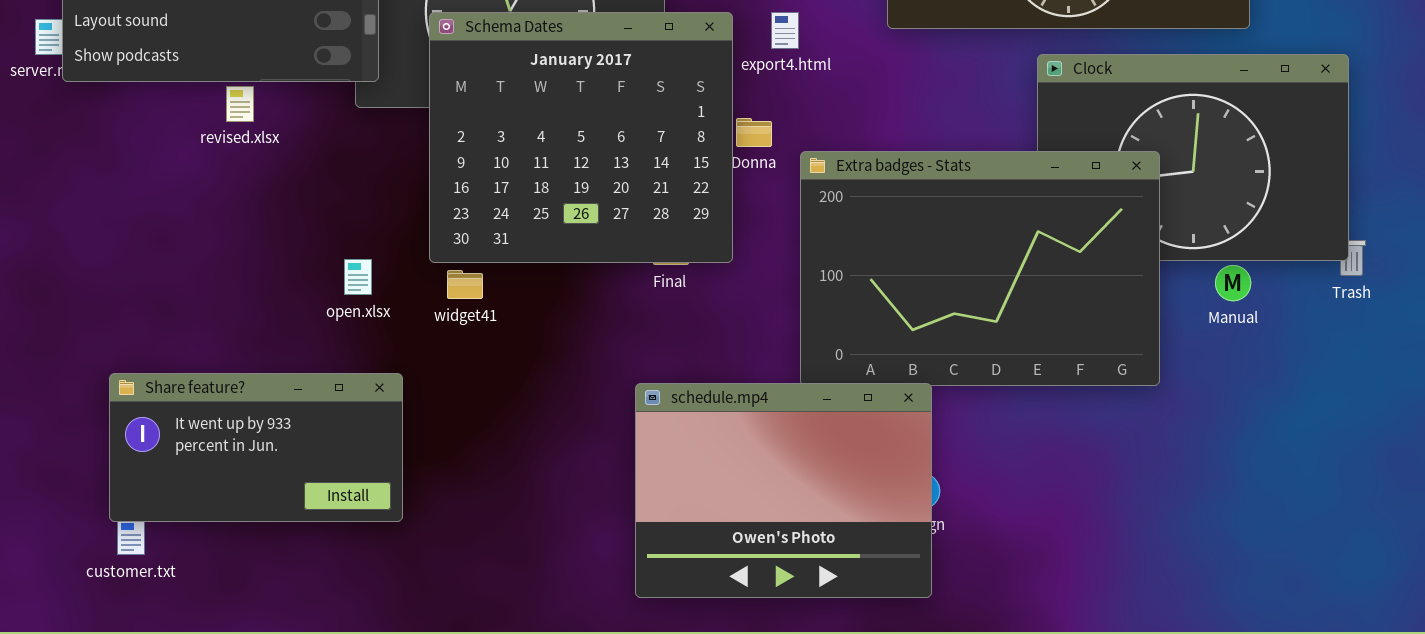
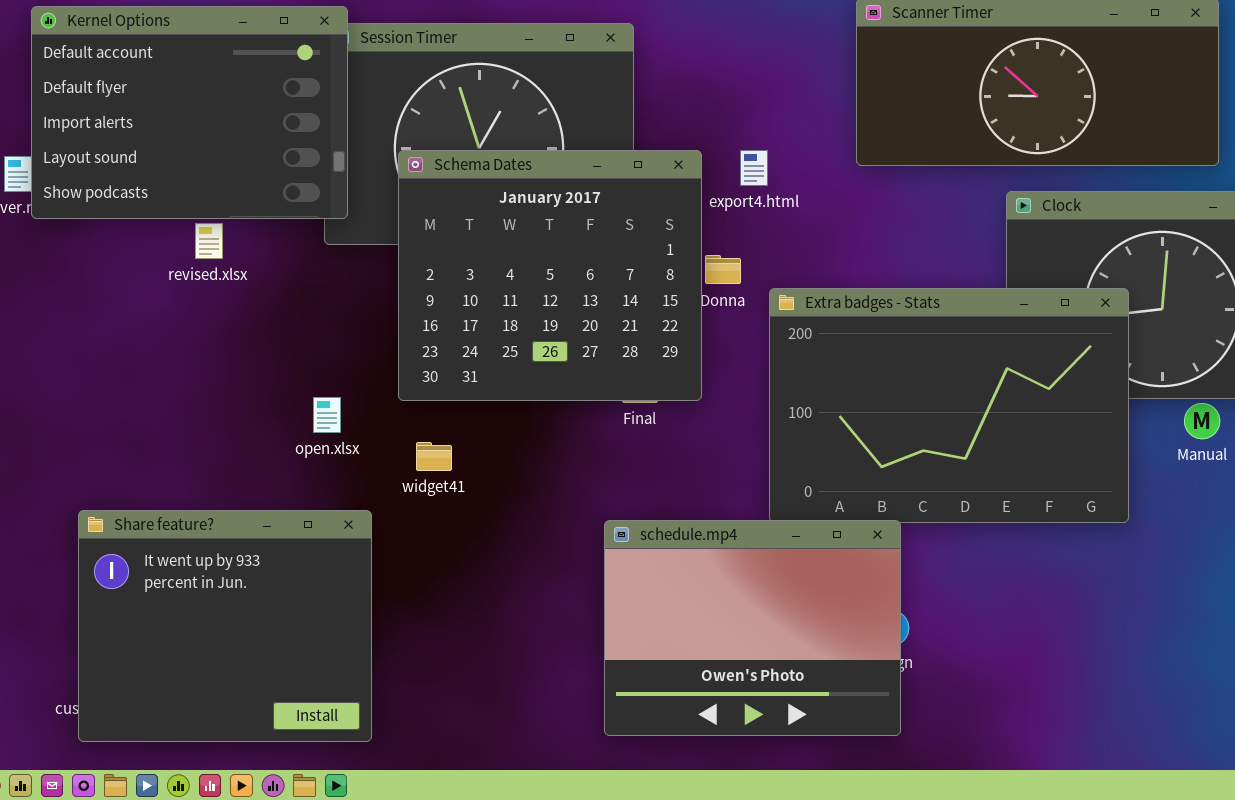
widget41: [447,270,483,299] -> [416,442,452,471], moved
Share feature?: [109,373,403,522] -> [78,510,372,742], resized

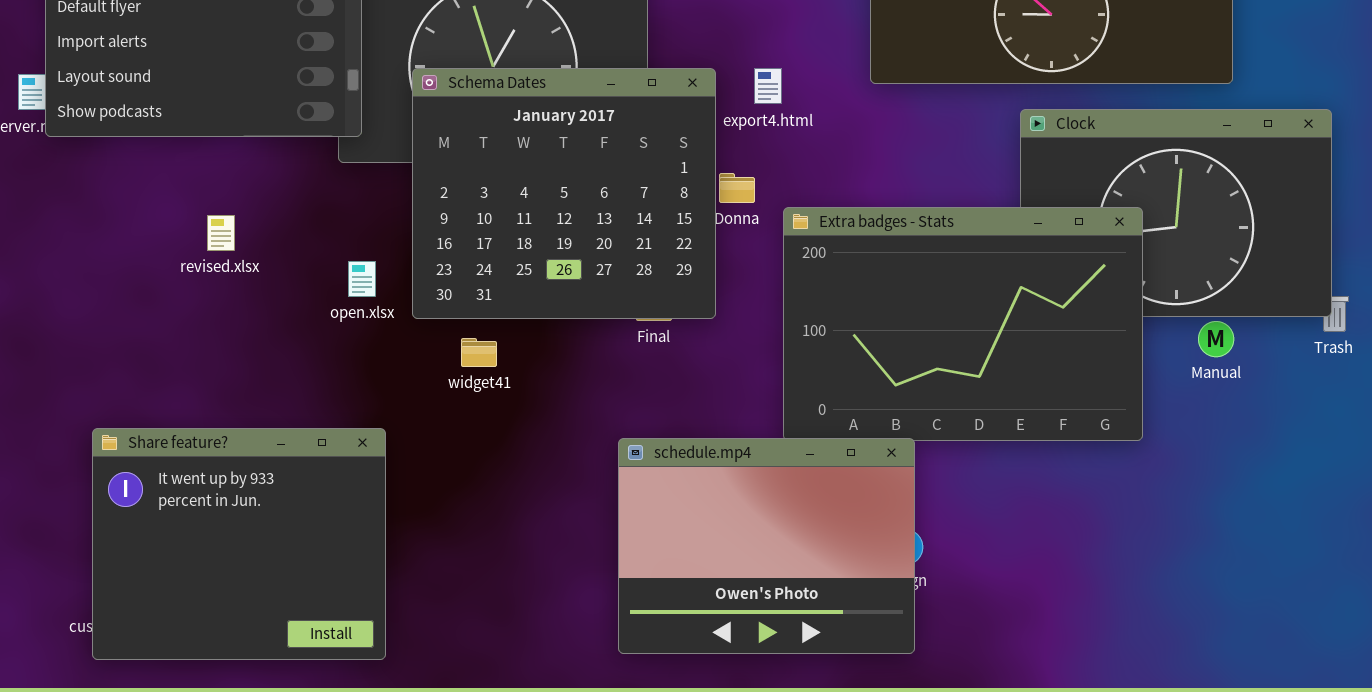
revised.xlsx: [195,223,223,259] -> [207,215,235,251], moved
open.xlsx: [313,397,341,433] -> [348,261,376,297], moved
widget41: [416,442,452,471] -> [461,338,497,367], moved

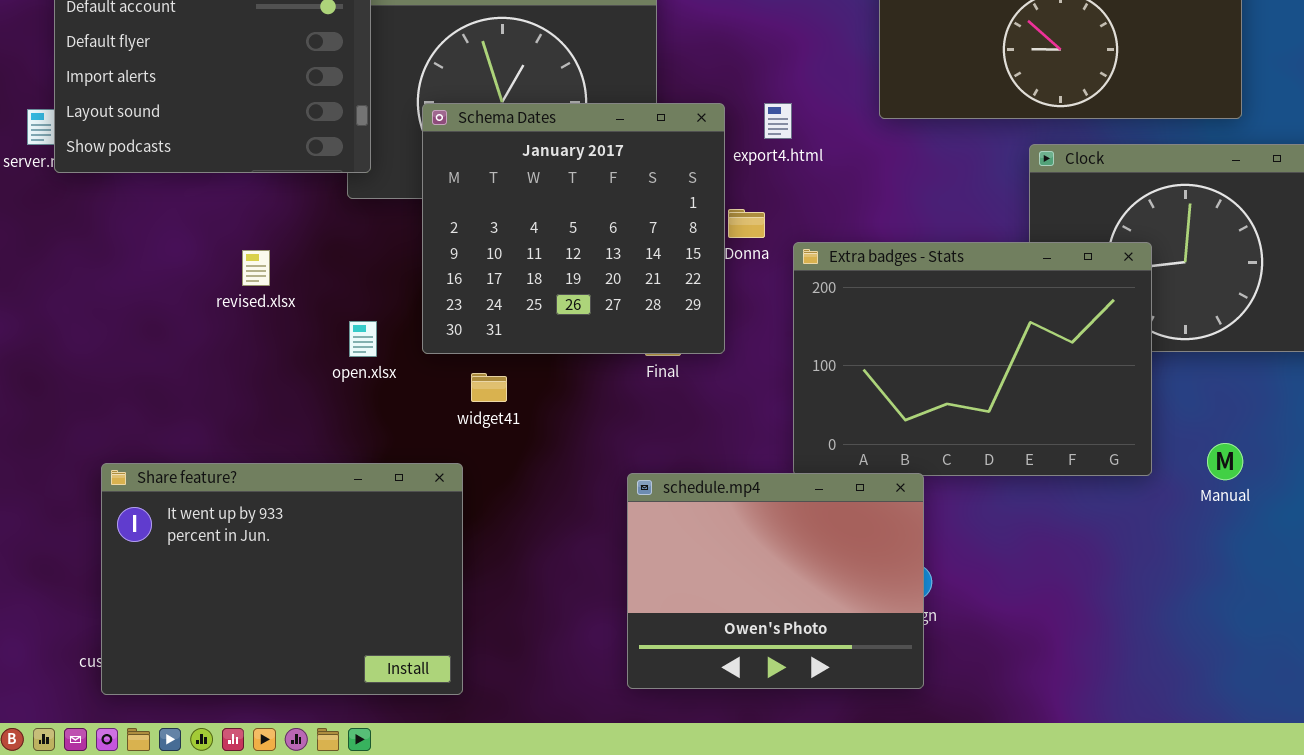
revised.xlsx: [207,215,235,251] -> [242,250,270,286], moved
open.xlsx: [348,261,376,297] -> [349,321,377,357], moved
Manual: [1198,321,1234,357] -> [1207,443,1243,480], moved
Share feature?: [92,428,386,660] -> [101,463,463,695], resized

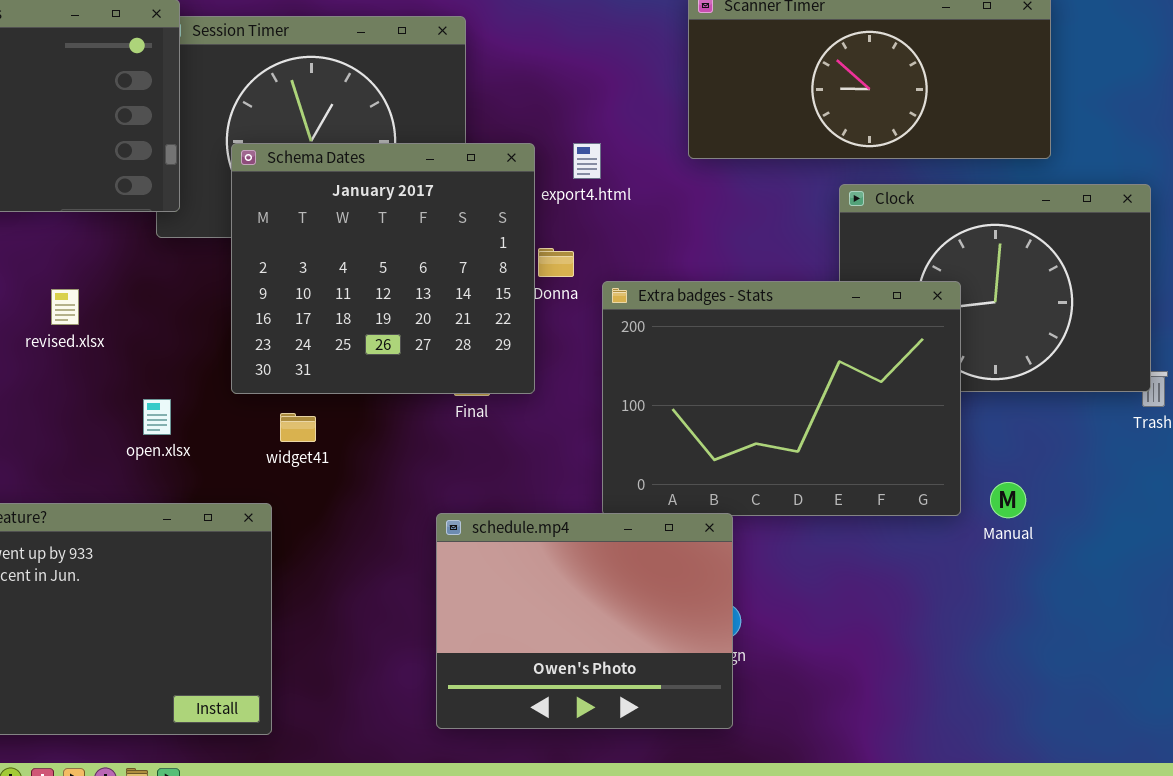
open.xlsx: [349,321,377,357] -> [143,399,171,435], moved
Manual: [1207,443,1243,480] -> [990,482,1026,518], moved

